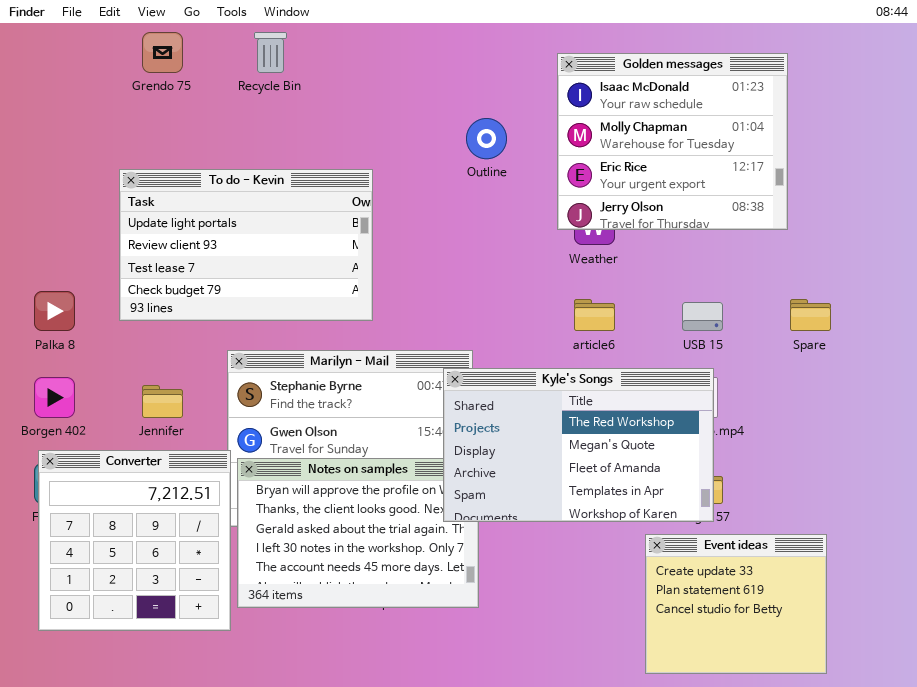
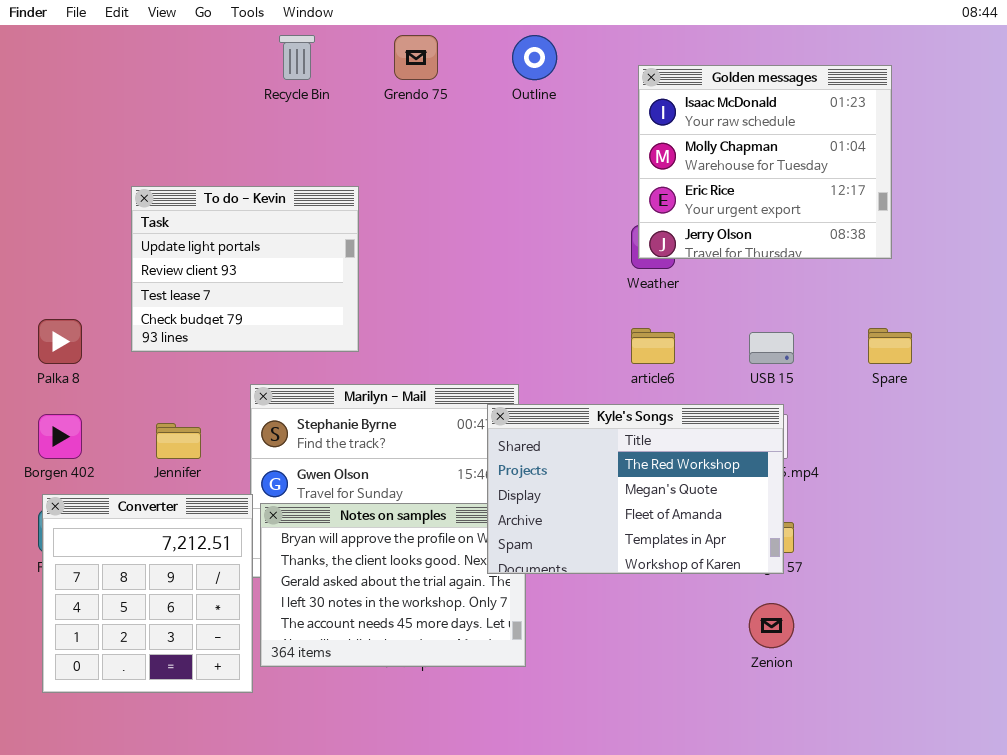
Grendo 75: [142,32,183,73] -> [394,35,438,80], moved
Golden messages: [557,53,788,230] -> [638,65,892,259], moved
Outline: [466,118,507,159] -> [512,35,557,80], moved
To do - Kevin: [119,169,373,321] -> [131,186,359,352], resized
Event ideas: [645,534,827,674] -> none, closed

